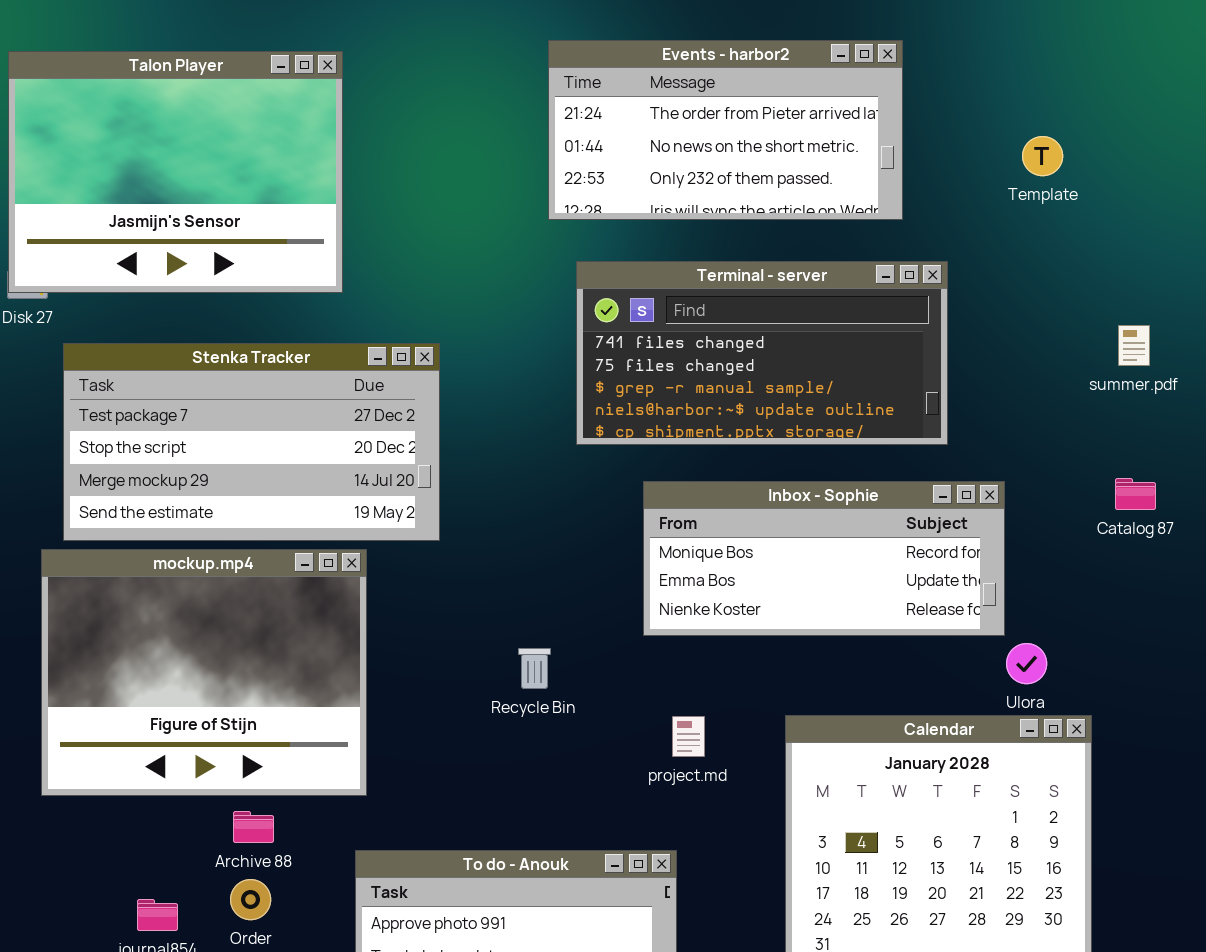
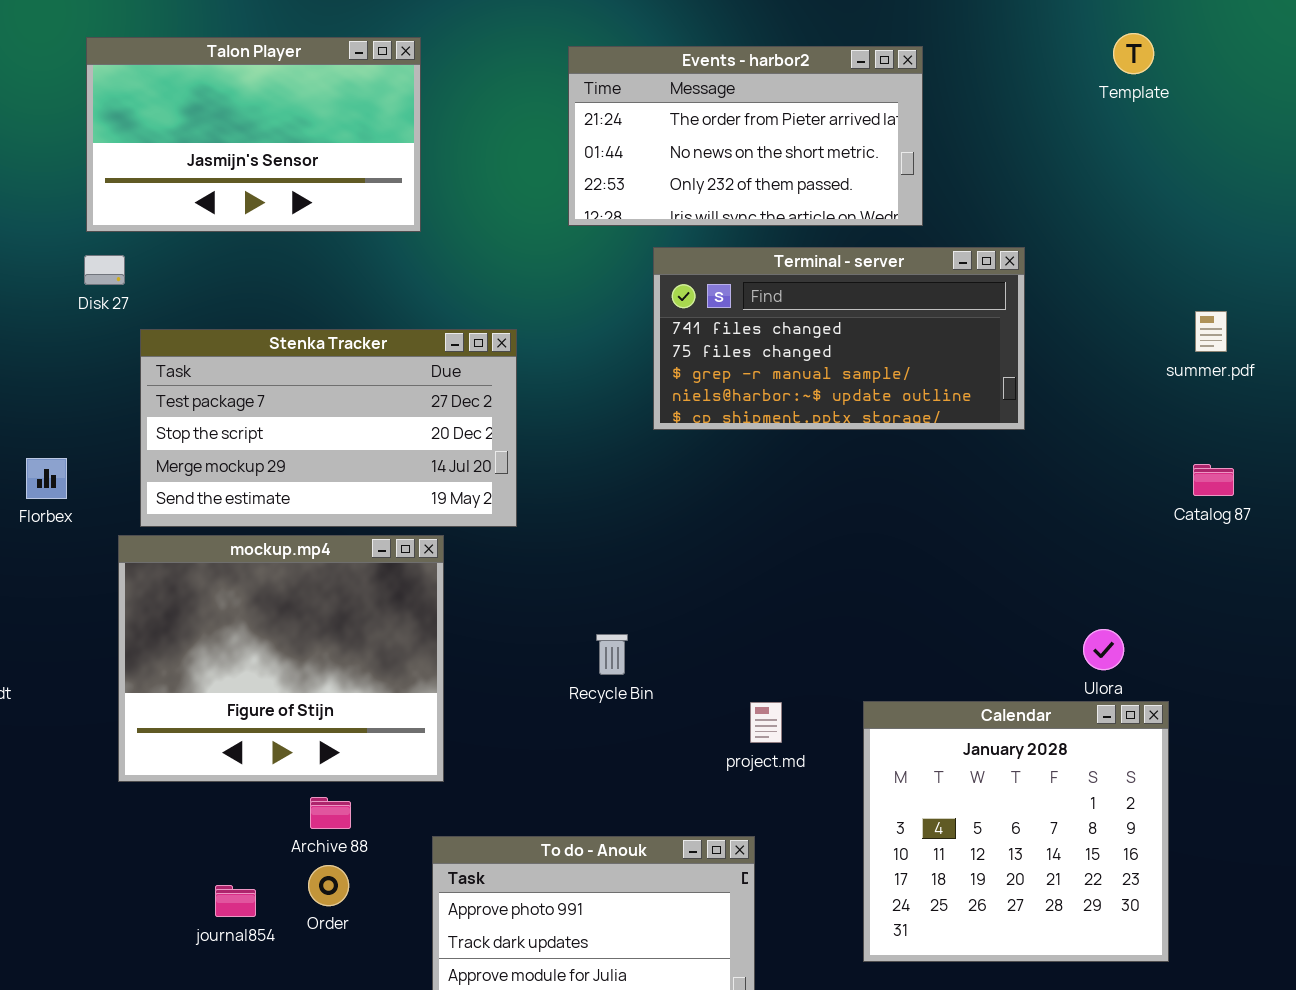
Events - harbor2: [548,40,903,220] -> [568,46,923,226], moved
Talon Player: [8,51,343,293] -> [86,37,421,232], resized
Template: [1022,136,1063,176] -> [1113,33,1154,74], moved
Inbox - Sophie: [643,481,1005,636] -> none, closed

